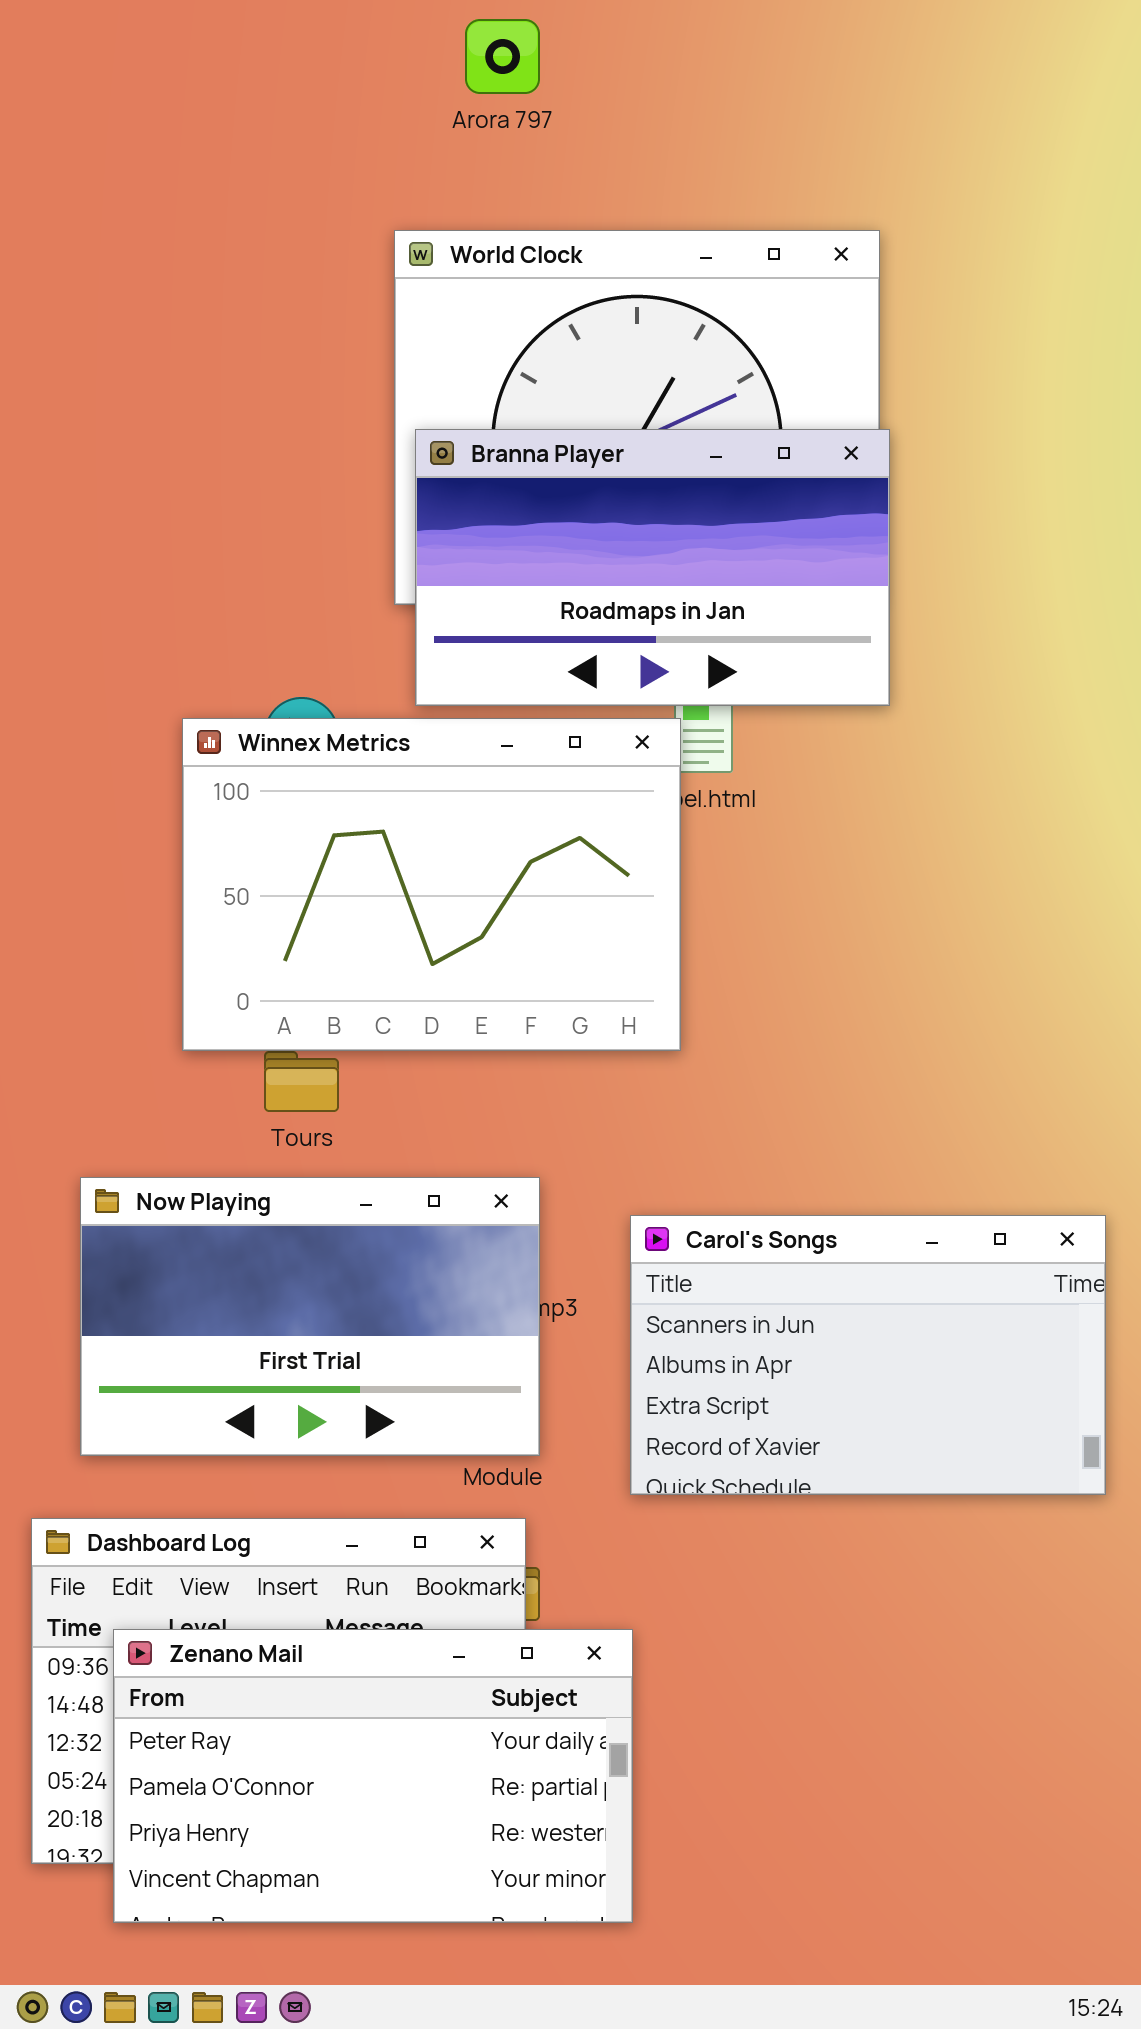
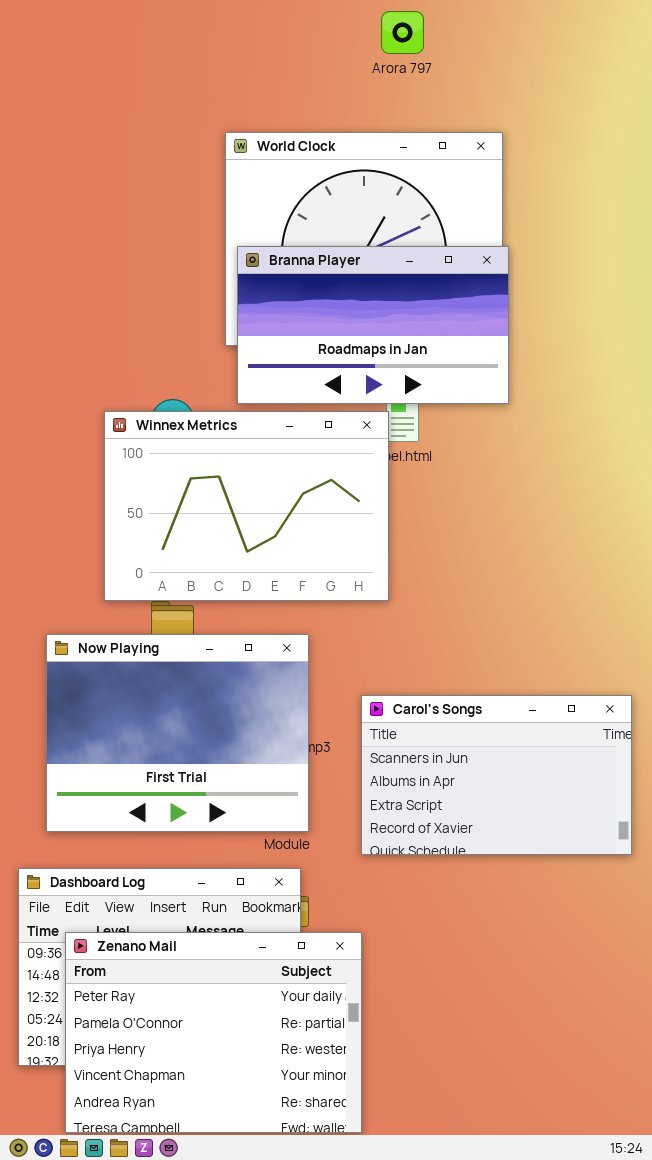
Arora 797: [465,19,540,94] -> [381,11,424,54], moved
Now Playing: [80,1177,540,1456] -> [46,634,309,832], resized
Zenano Mail: [113,1629,633,1923] -> [65,932,362,1133], resized

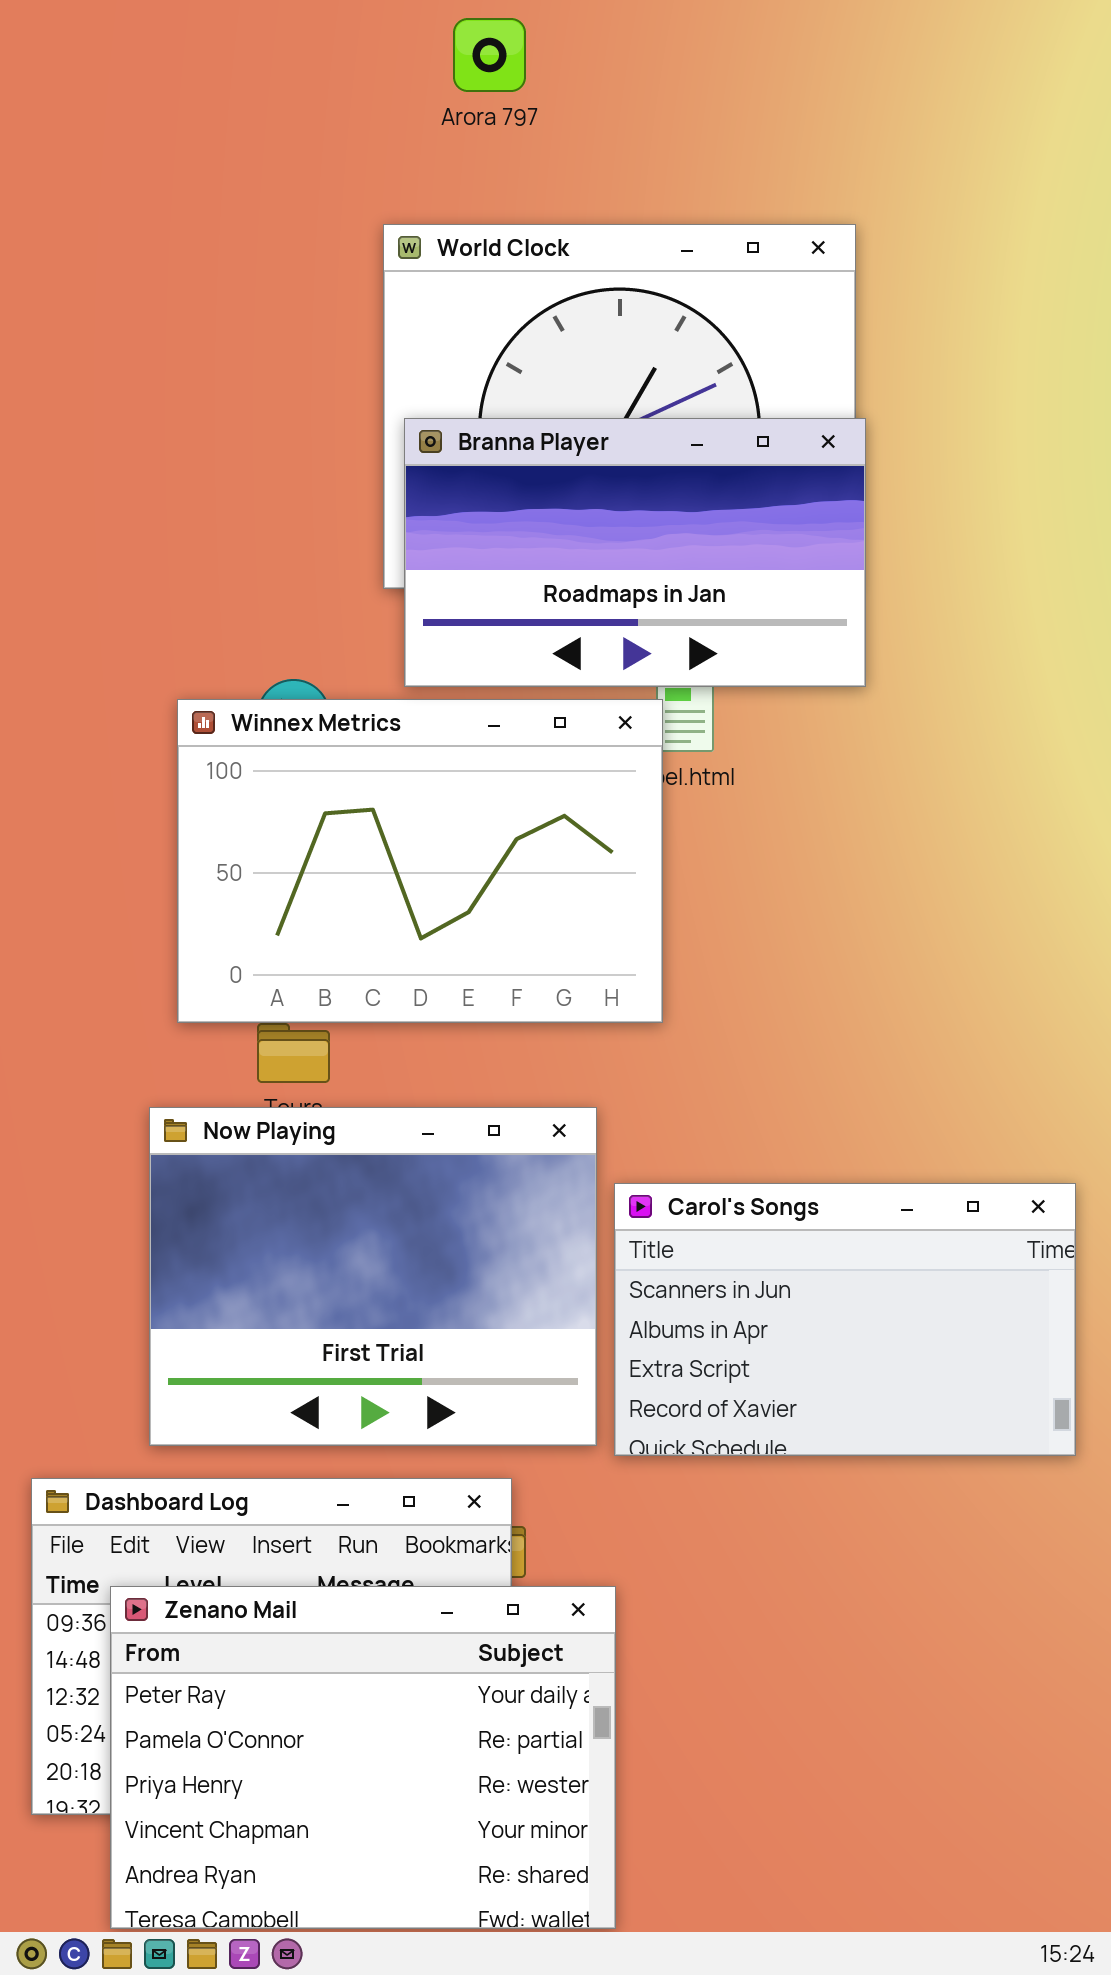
Arora 797: [381,11,424,54] -> [453,18,526,92], moved
Now Playing: [46,634,309,832] -> [149,1107,597,1446], moved

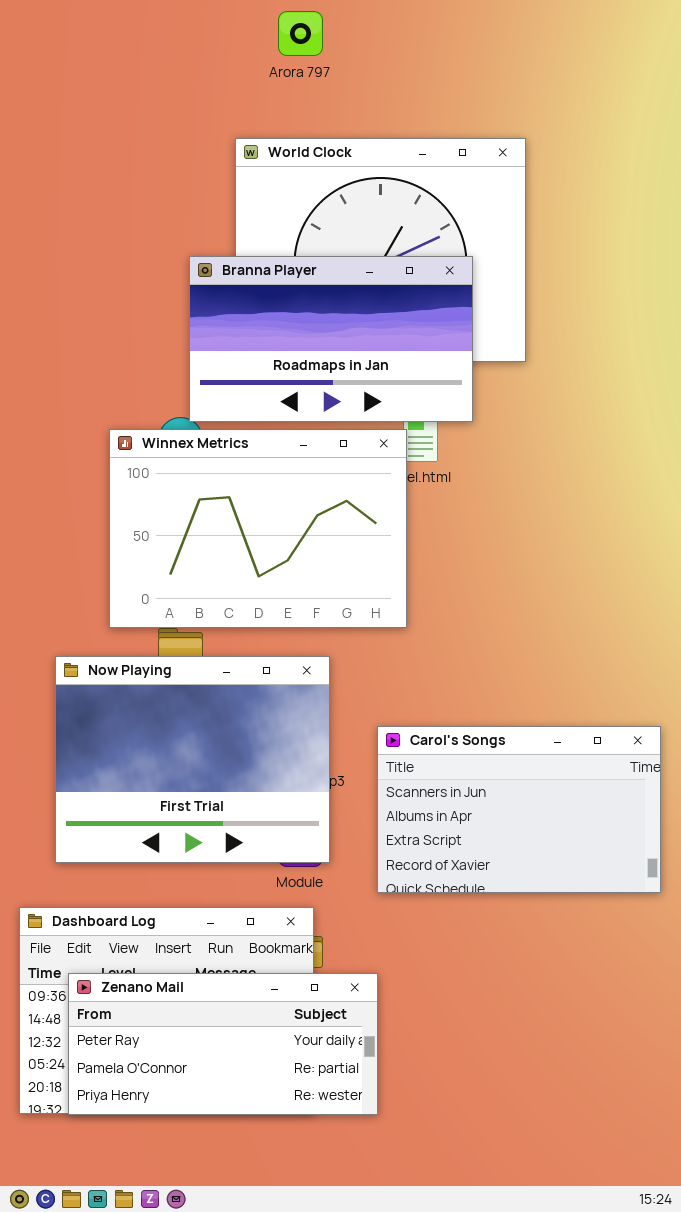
Branna Player: [404,418,866,687] -> [189,256,473,422], moved
Now Playing: [149,1107,597,1446] -> [55,656,330,863], moved
Zenano Mail: [110,1586,616,1929] -> [68,973,378,1115], resized

